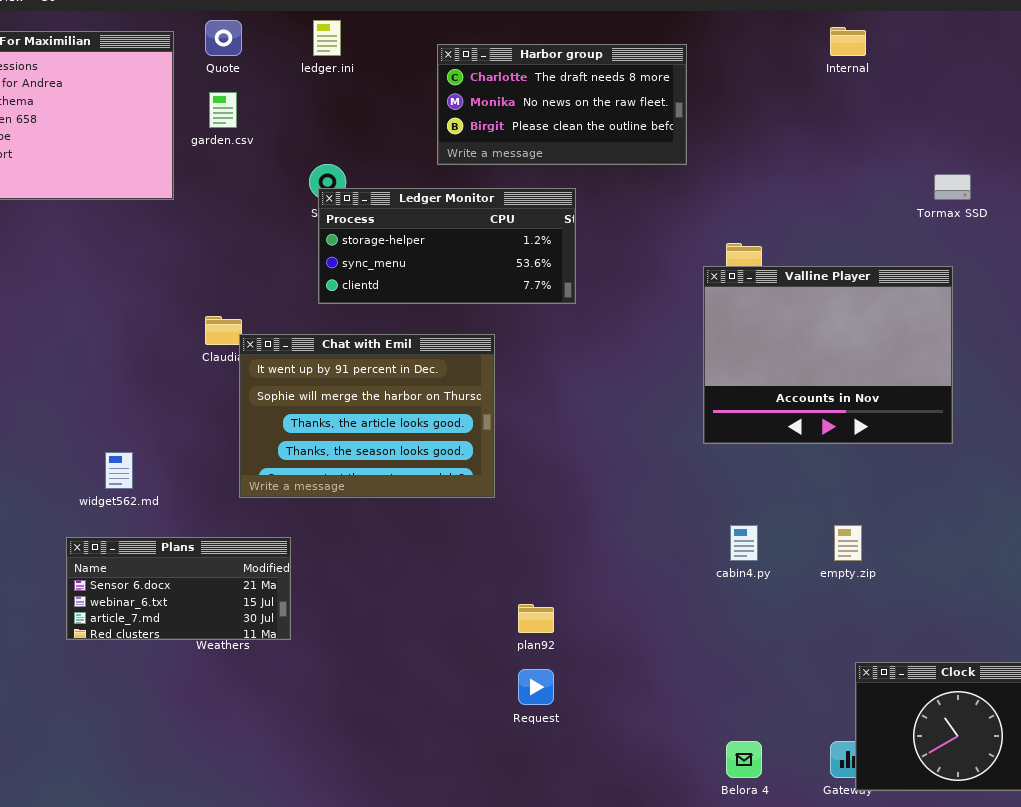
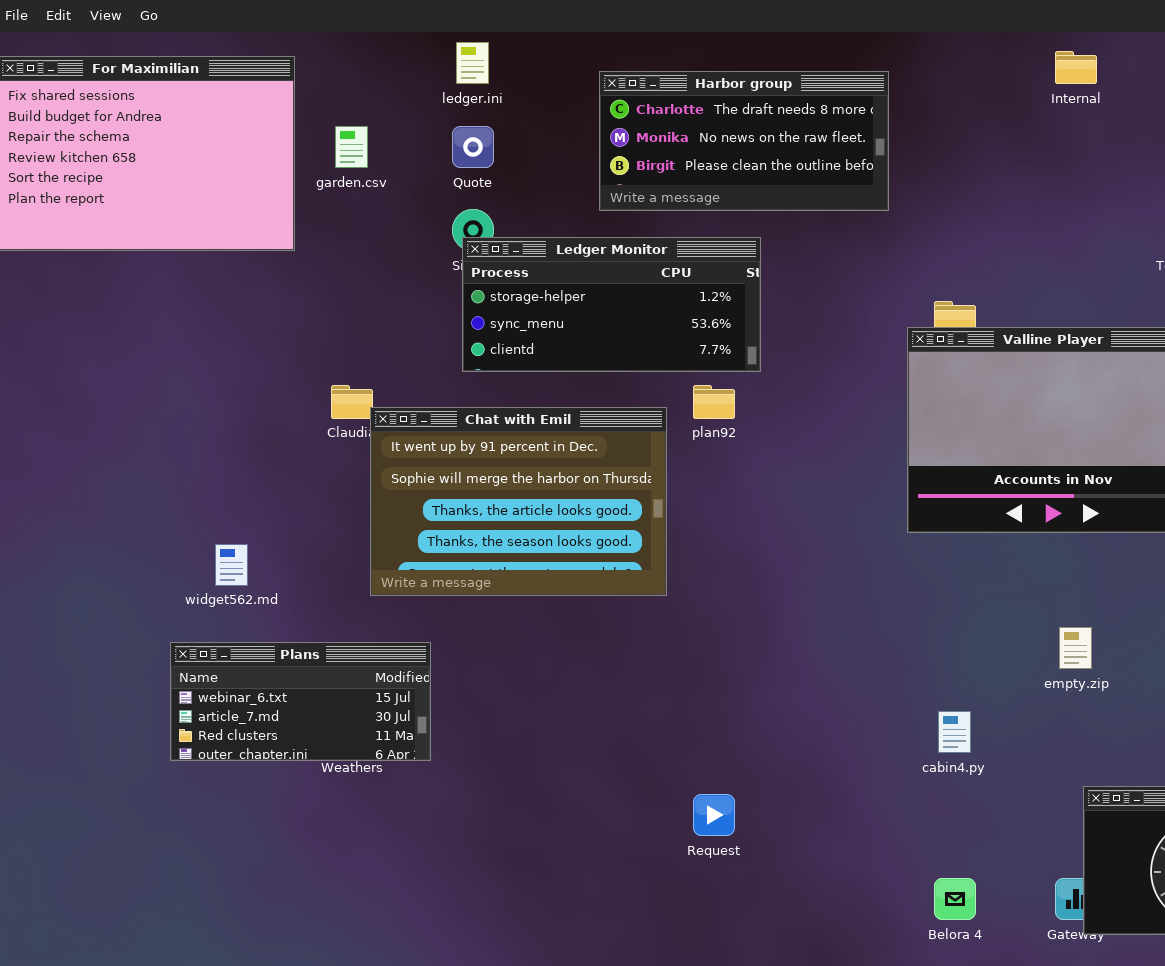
Quote: [205,20,242,56] -> [452,126,494,168], moved
cabin4.py: [730,525,758,561] -> [938,711,971,753], moved
Plans: [66,537,291,640] -> [170,642,431,761], scrolled down 1 row
plan92: [518,604,554,633] -> [693,385,735,419], moved

